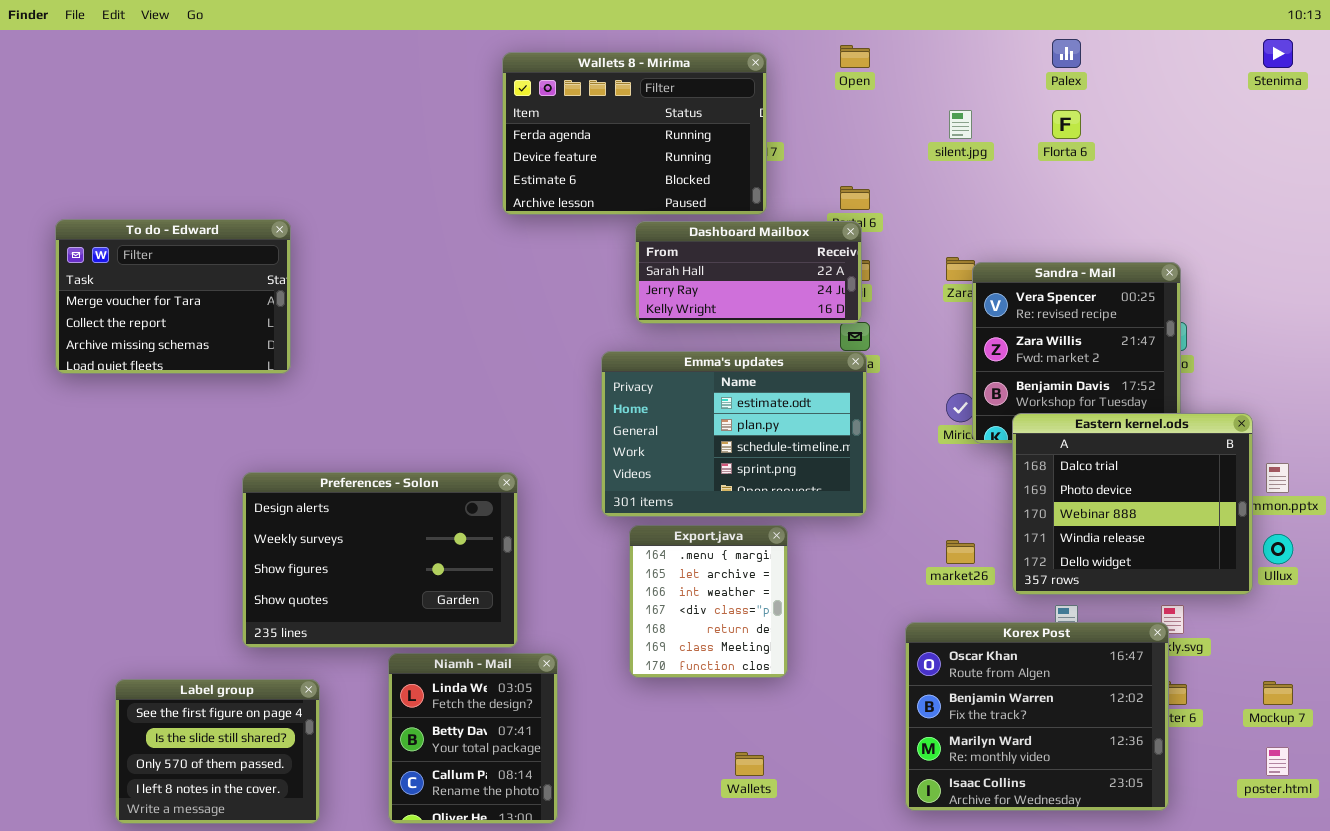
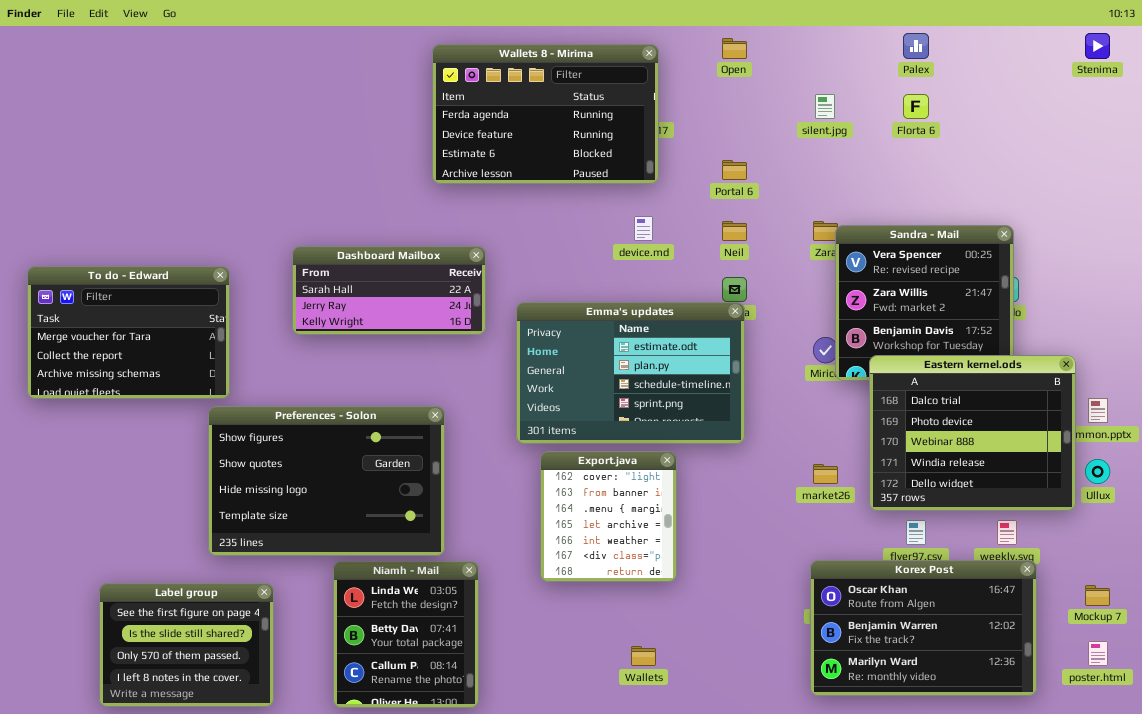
To do - Edward: [55,219,291,374] -> [27,266,230,399], moved
Dashboard Mailbox: [635,221,862,324] -> [292,246,486,335], moved
Preferences - Solon: [242,472,518,648] -> [208,406,445,556], scrolled down 2 rows
Export.java: [629,525,788,678] -> [540,451,677,582], scrolled up 2 rows
Korex Post: [905,622,1169,811] -> [810,560,1037,696], moved, resized

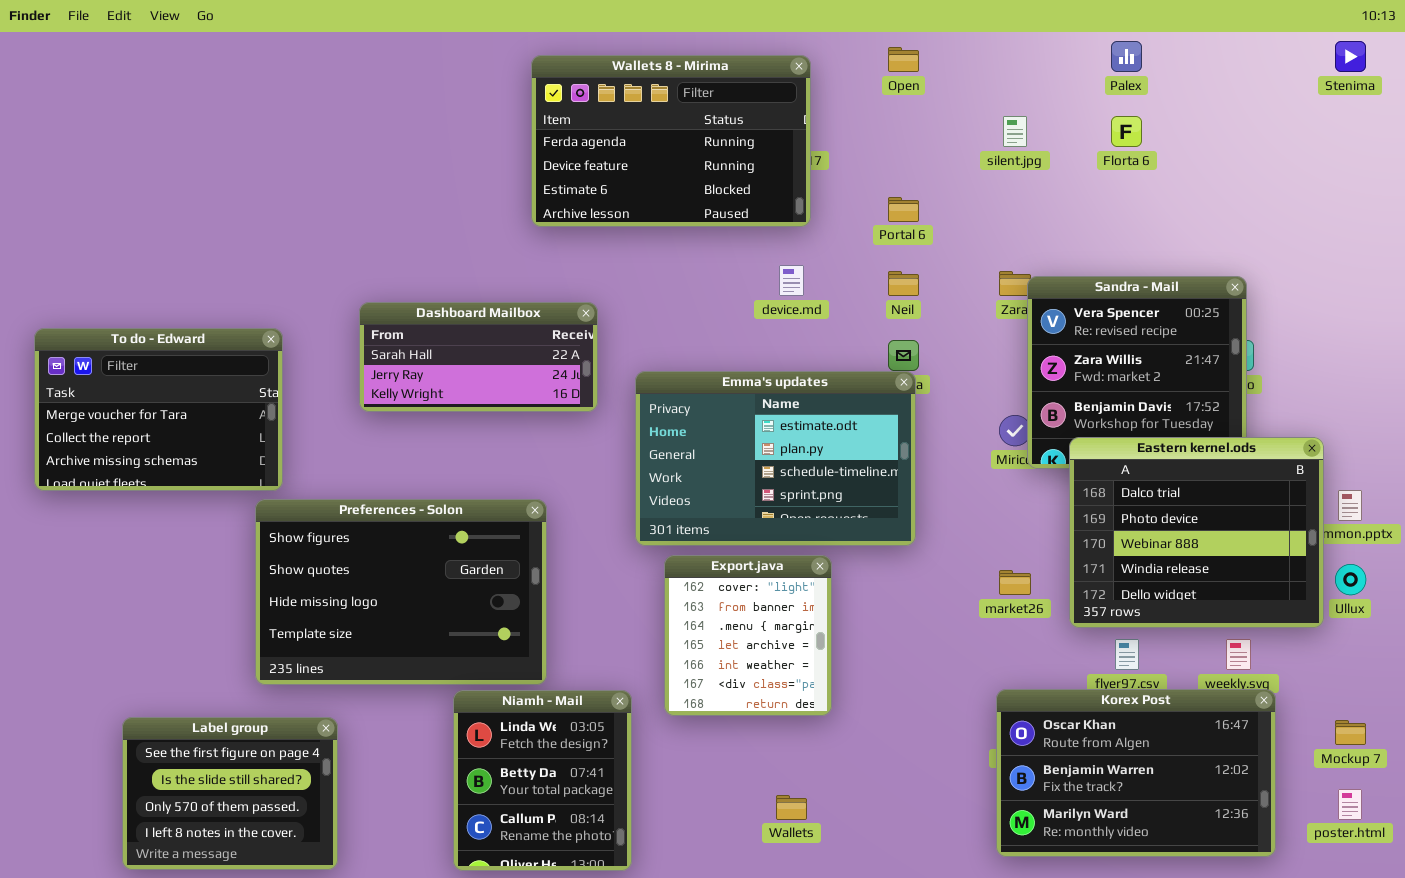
Niamh - Mail: [333,561,479,708] -> [453,690,632,871], moved

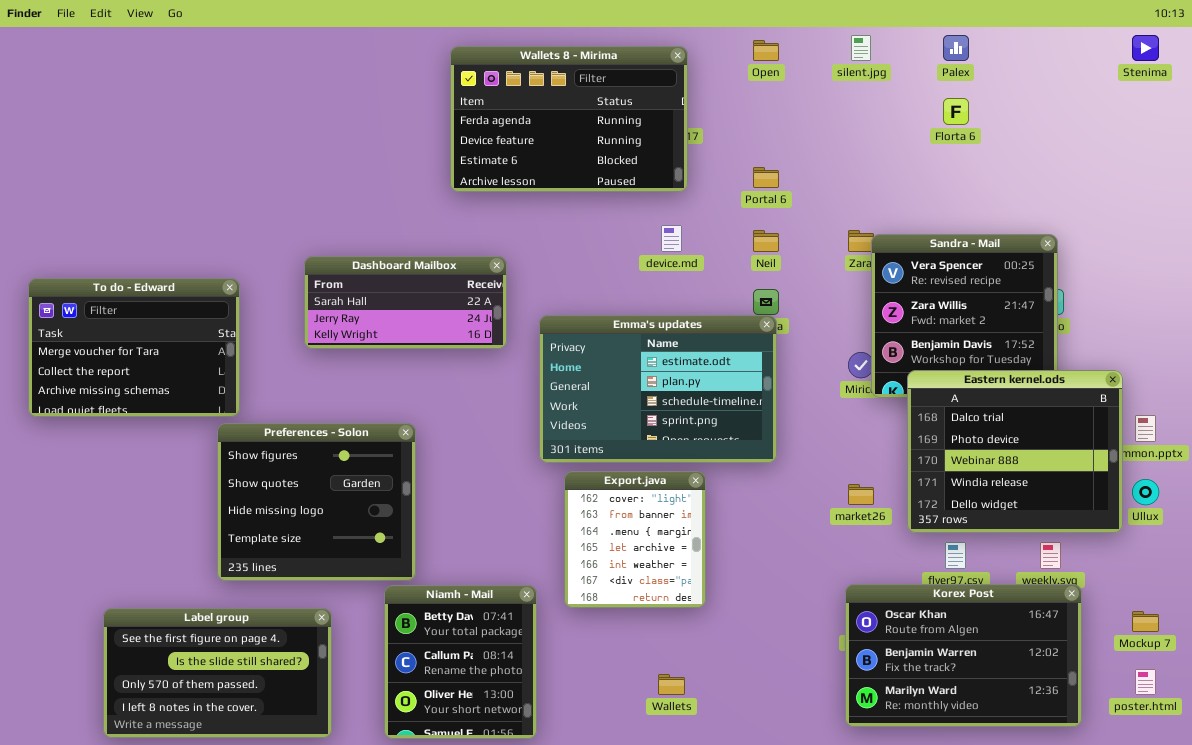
silent.jpg: [1003,116,1027,147] -> [851,35,871,61], moved
Preferences - Solon: [255,499,547,685] -> [217,423,416,581], resized
Niamh - Mail: [453,690,632,871] -> [384,585,537,739], scrolled down 1 row
Label group: [122,717,338,870] -> [103,608,332,738], resized

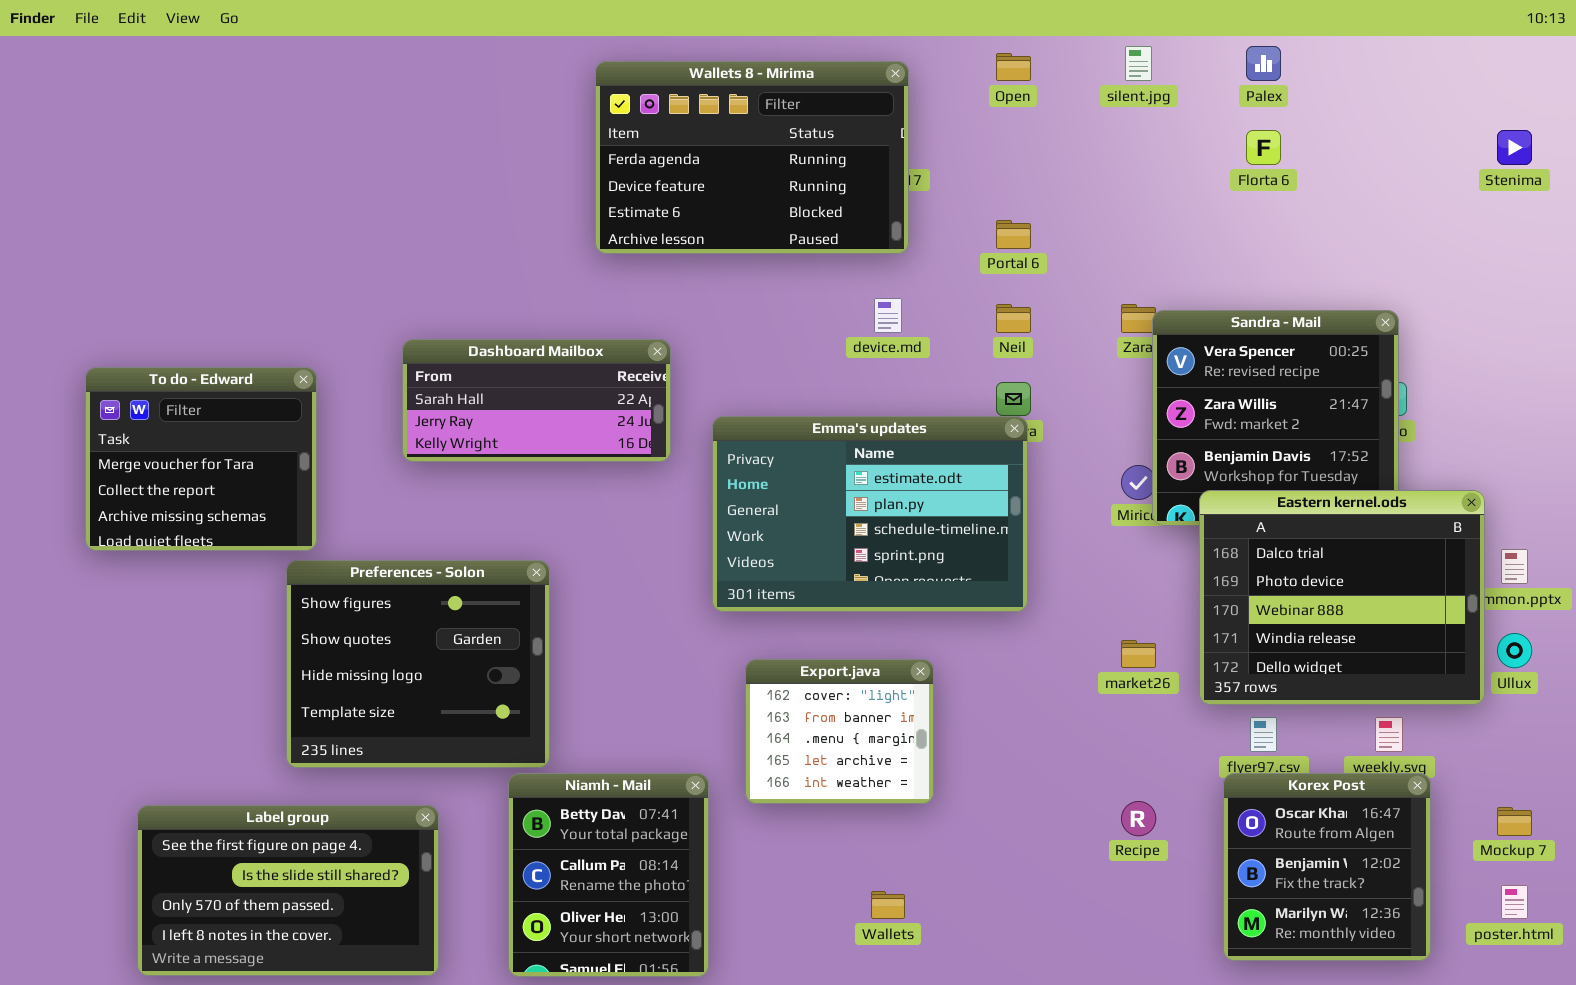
Stenima: [1132,35,1159,61] -> [1497,130,1532,165], moved
To do - Edward: [28,278,240,417] -> [85,367,317,551], resized
Export.java: [564,471,706,608] -> [745,659,934,804], resized
Korex Post: [845,584,1082,727] -> [1223,773,1431,961], resized

